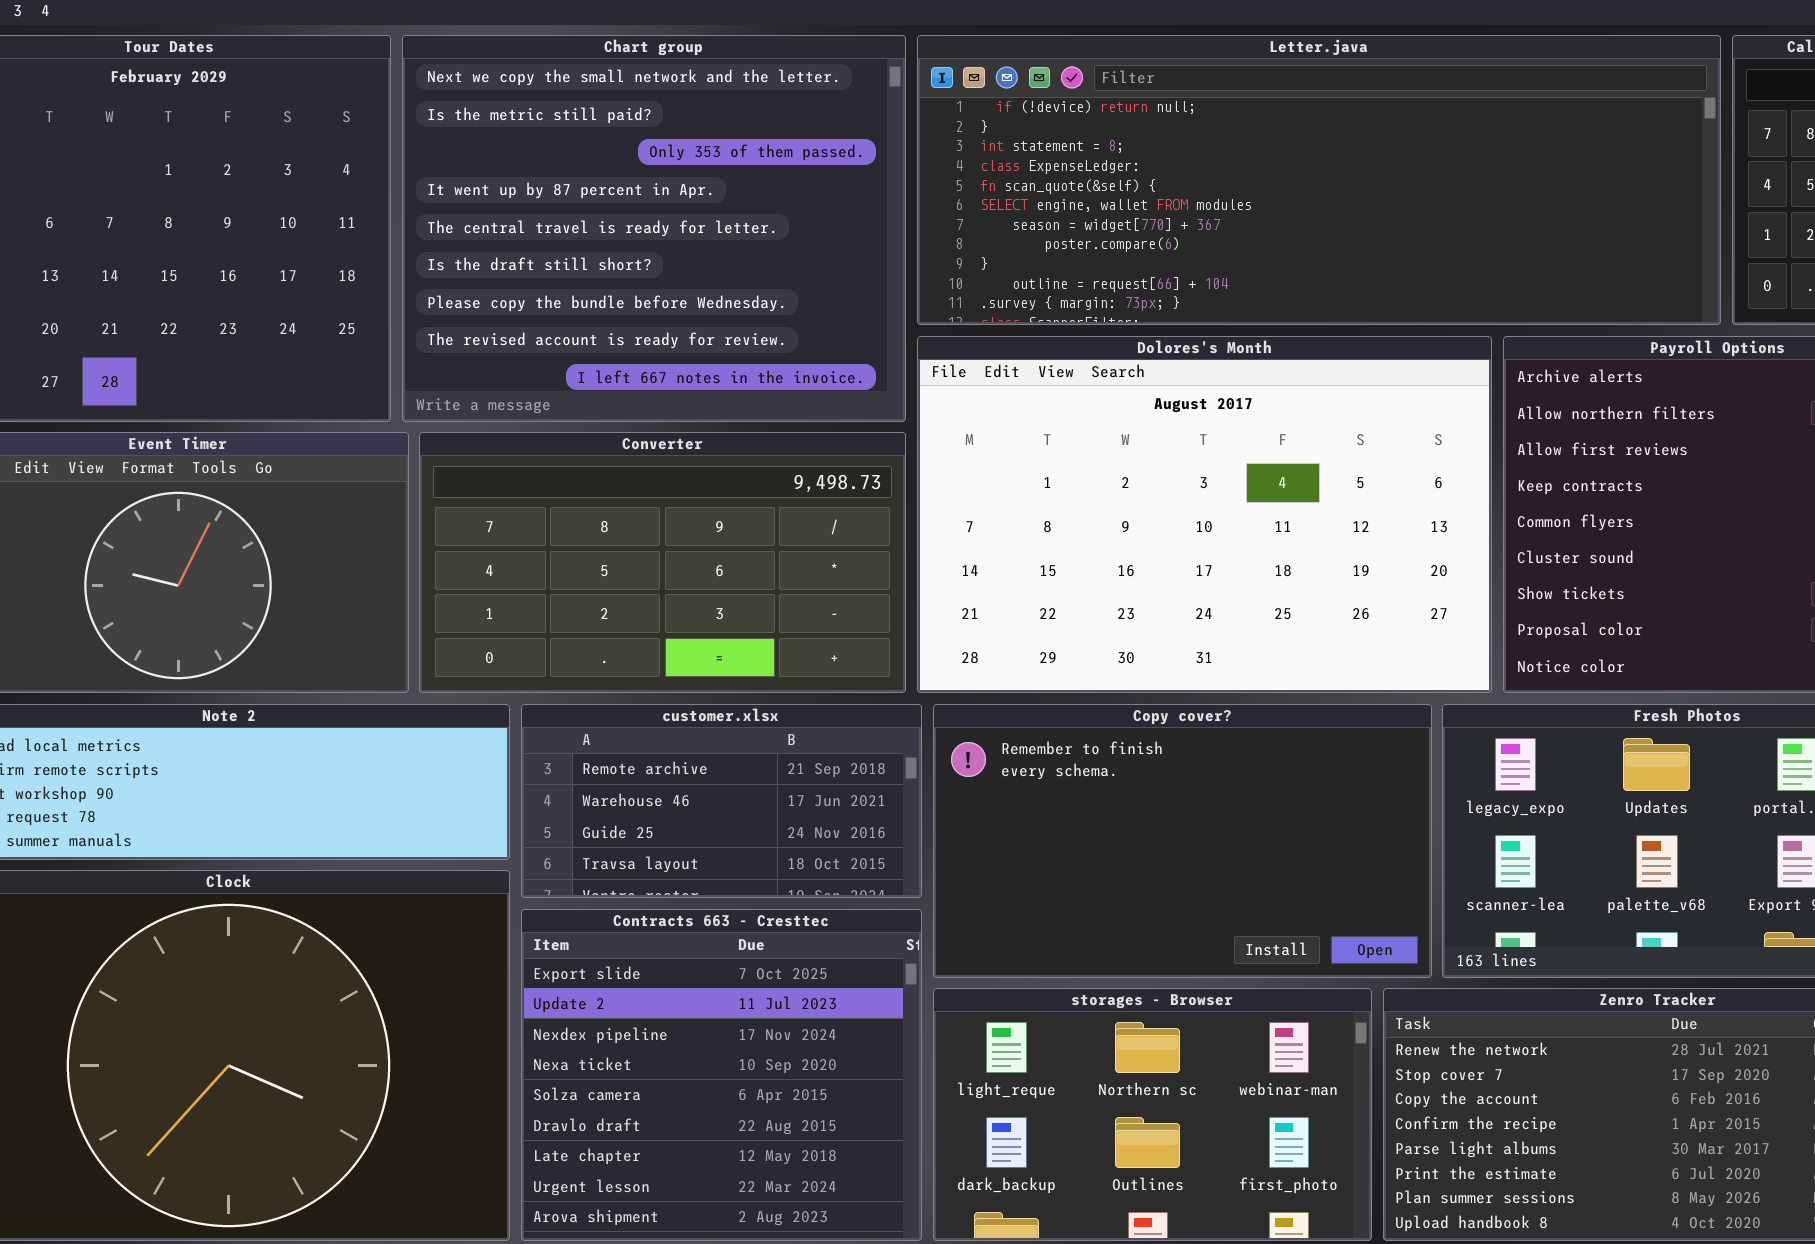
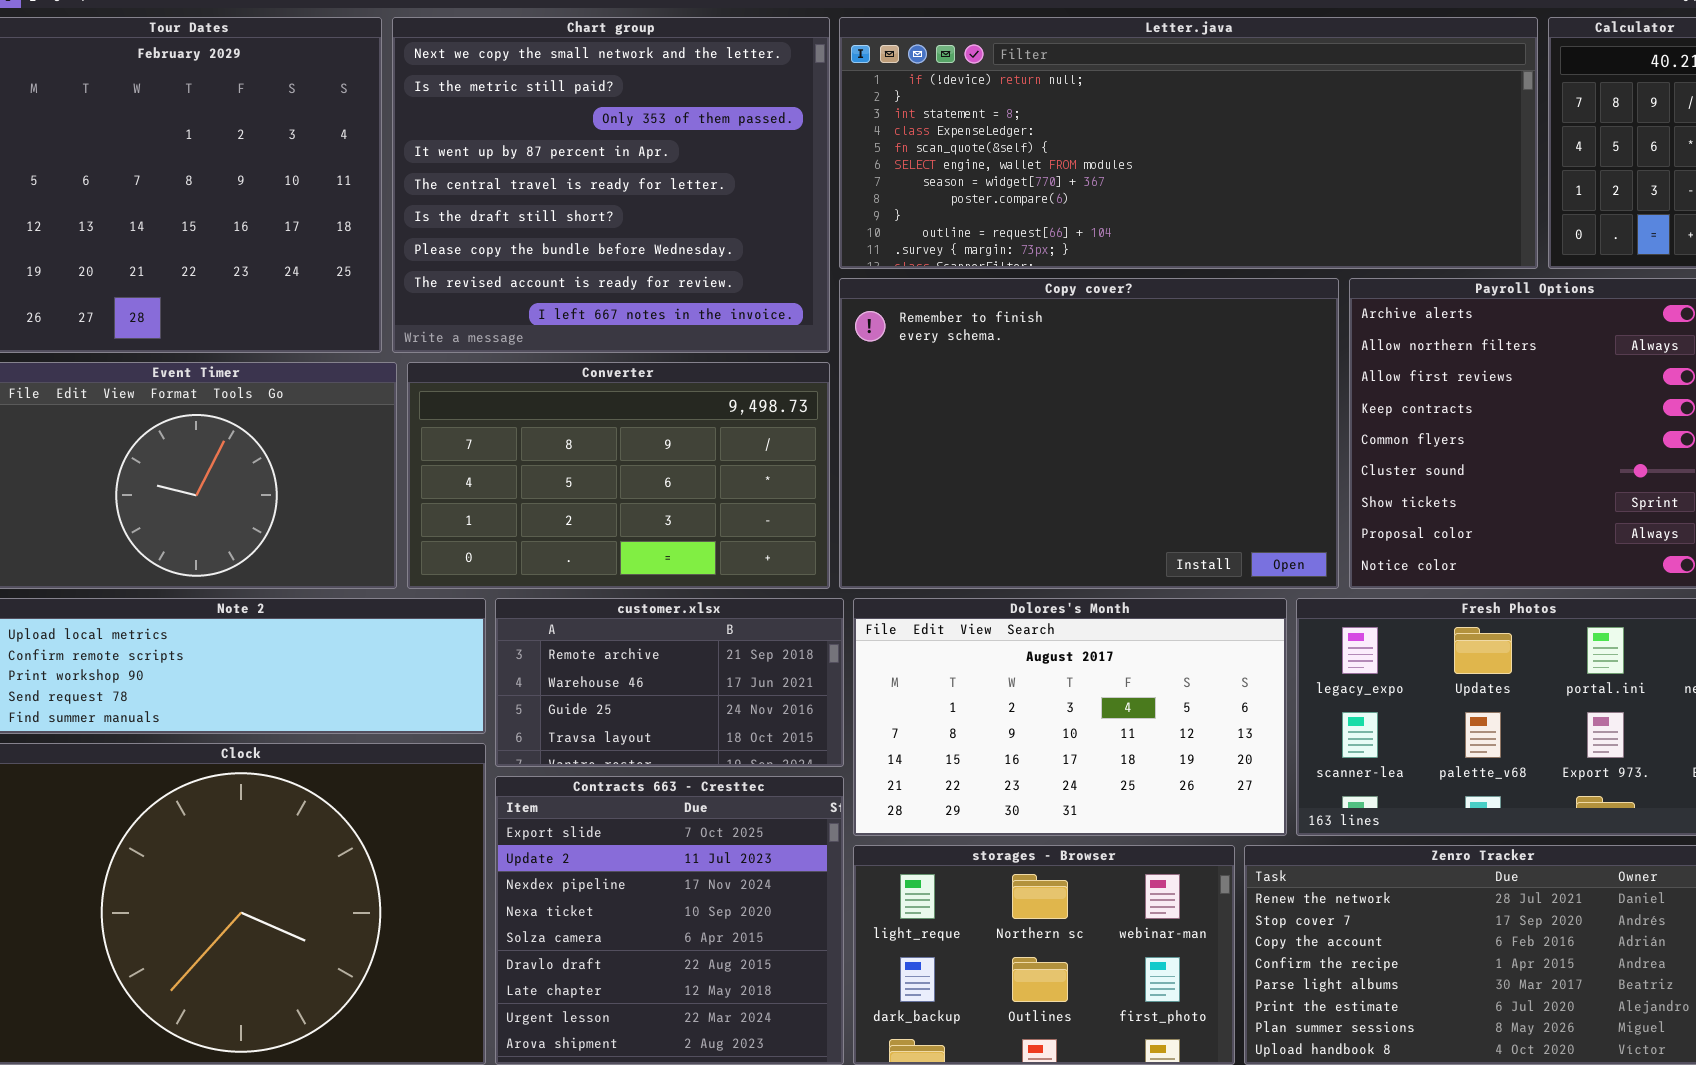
Dolores's Month: [917,336,1492,693] -> [853,598,1287,836], moved, resized
Copy cover?: [933,704,1432,978] -> [839,278,1339,589], moved, resized

